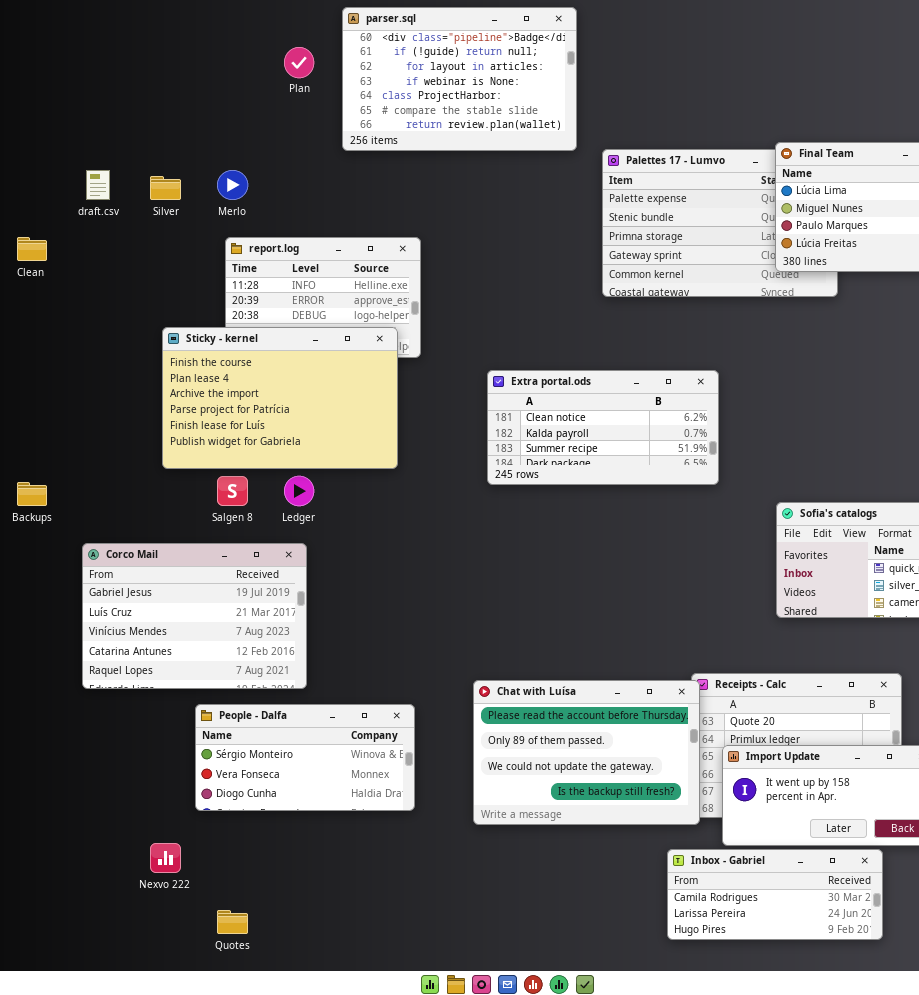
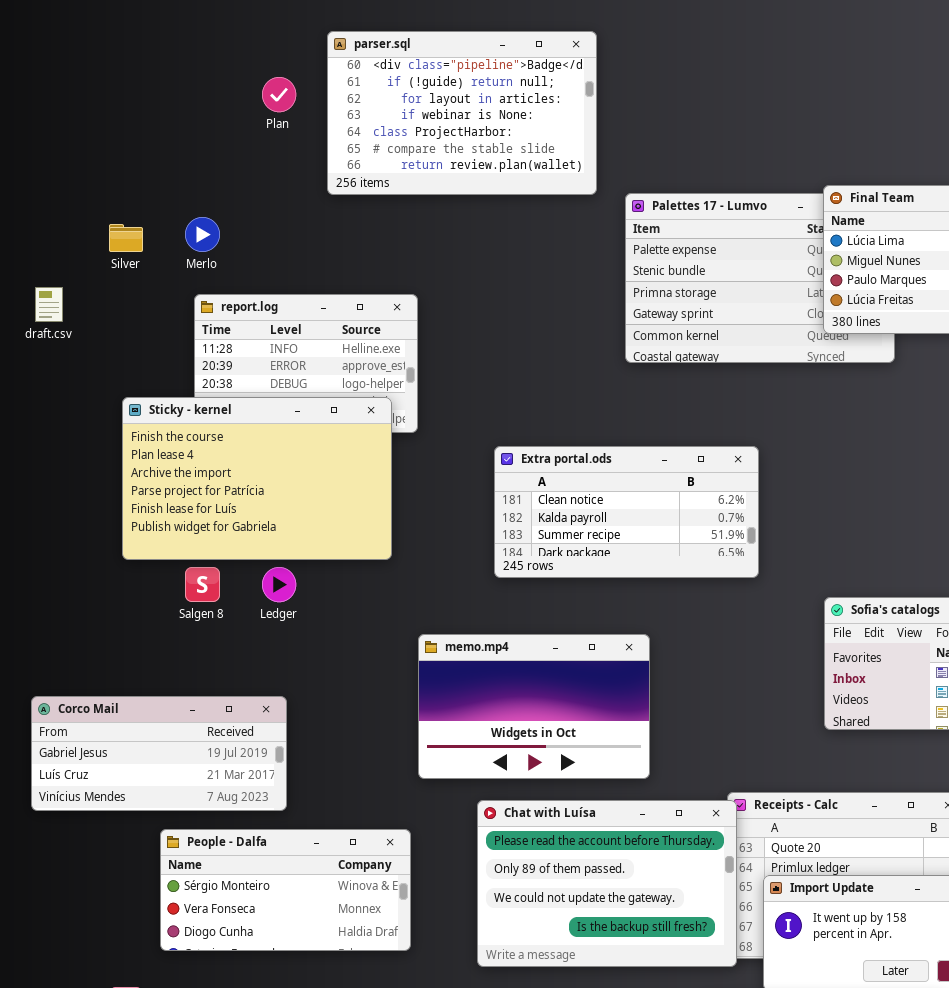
draft.csv: [86,170,110,200] -> [35,287,63,322], moved
memo.mp4: none -> [418,634,650,779], opened
Corco Mail: [82,543,307,689] -> [31,696,287,811], resized

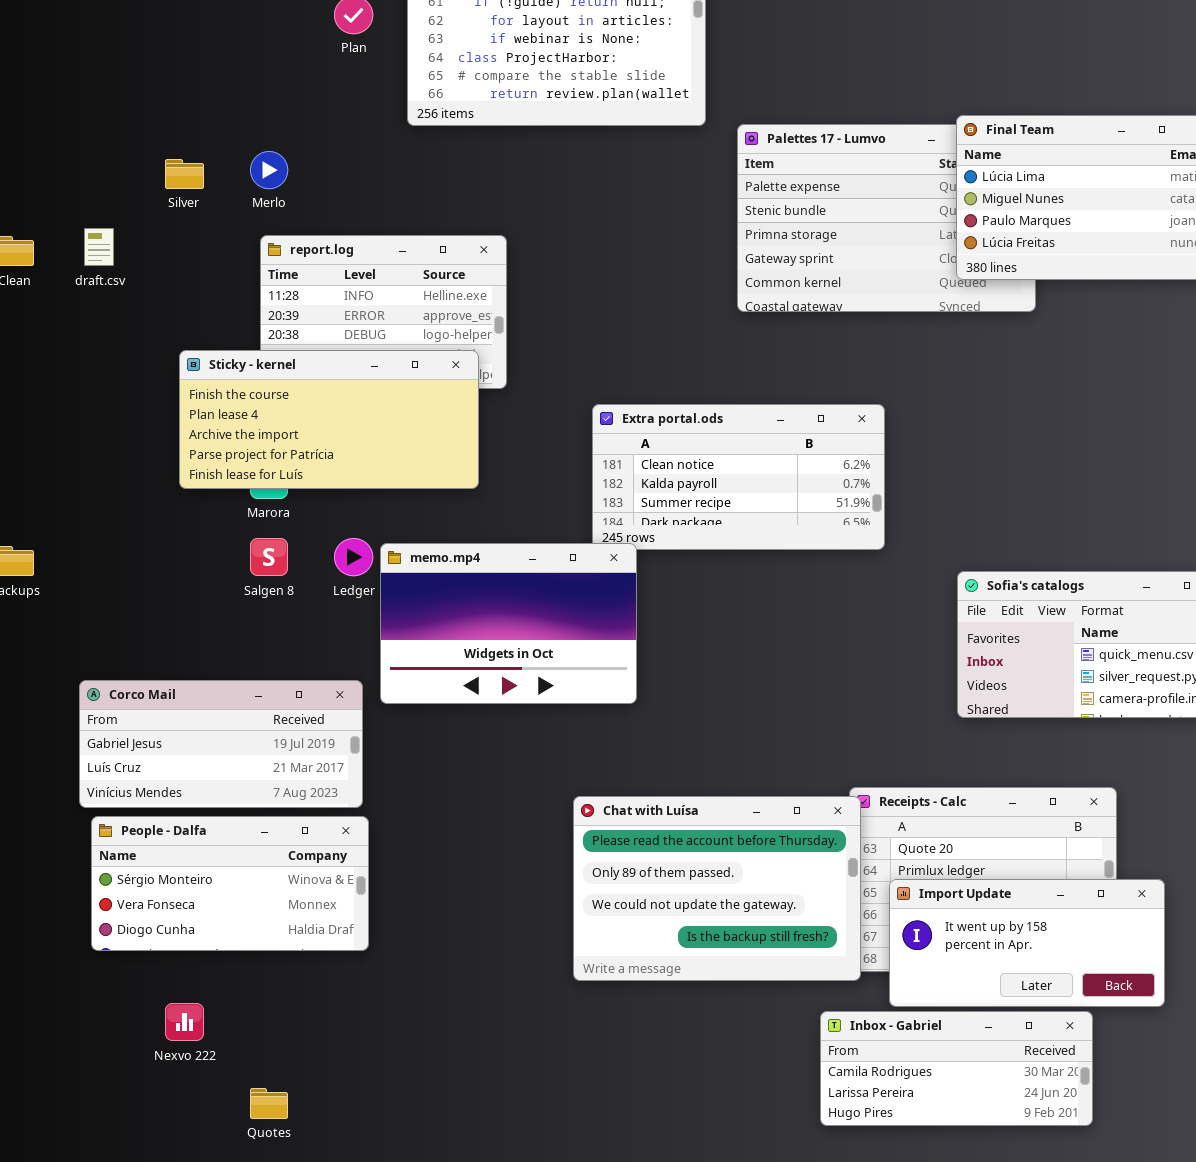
Sticky - kernel: [122,397,392,560] -> [179,350,479,489], resized
memo.mp4: [418,634,650,779] -> [380,543,637,704], moved
People - Dalfa: [160,829,411,951] -> [91,816,369,951], moved

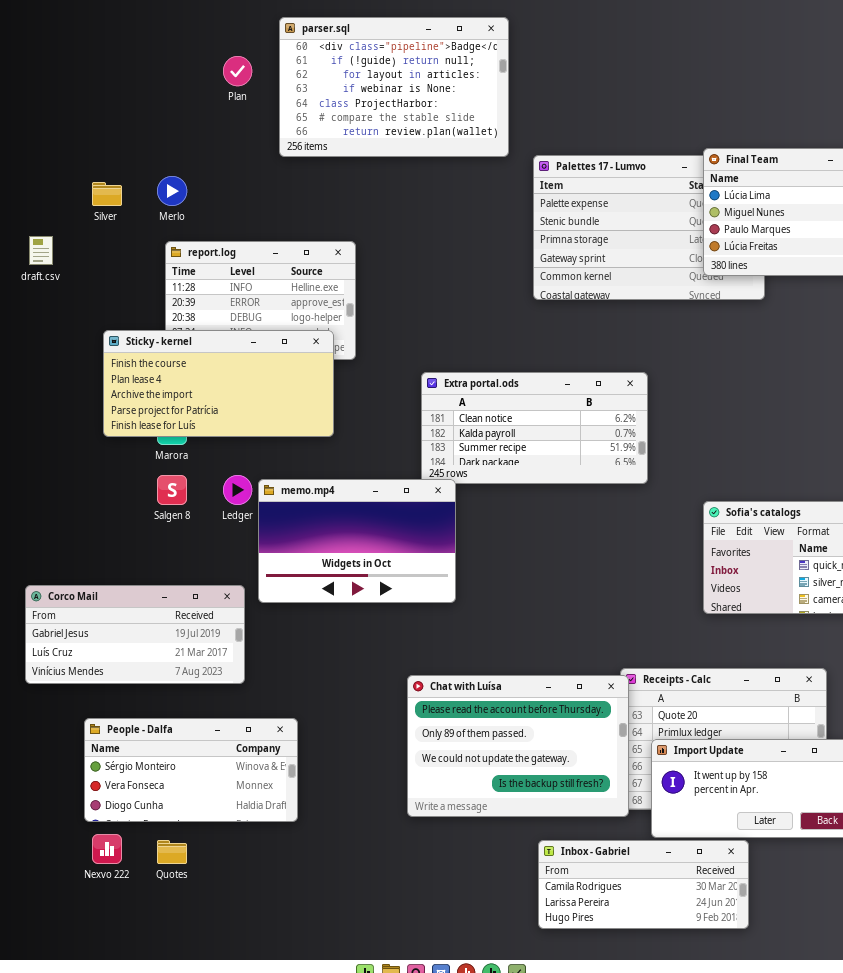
People - Dalfa: [91,816,369,951] -> [84,718,298,822], moved
Inbox - Gabriel: [820,1011,1093,1126] -> [538,840,749,929], moved
Quotes: [250,1088,288,1119] -> [157,840,187,864], moved

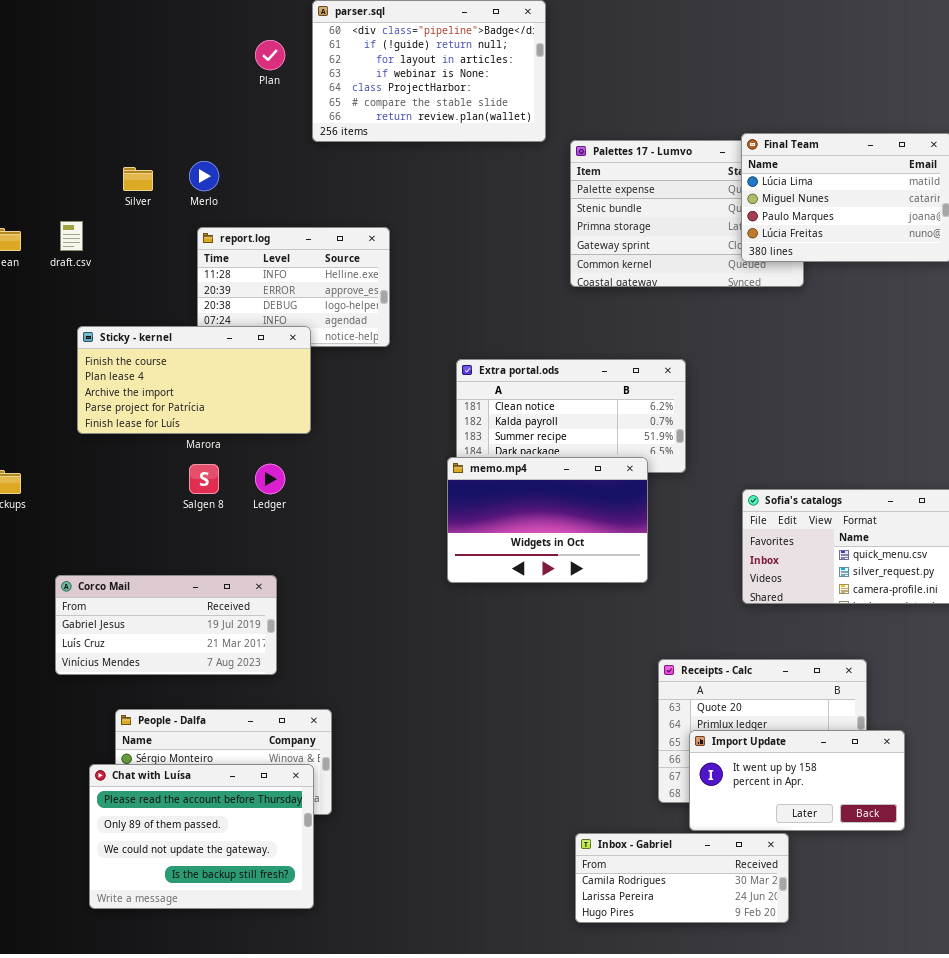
Sticky - kernel: [103,330,334,437] -> [77,326,311,434], moved
memo.mp4: [258,479,456,603] -> [447,457,648,583], moved
Chat with Luísa: [407,675,629,817] -> [89,764,314,909], moved

